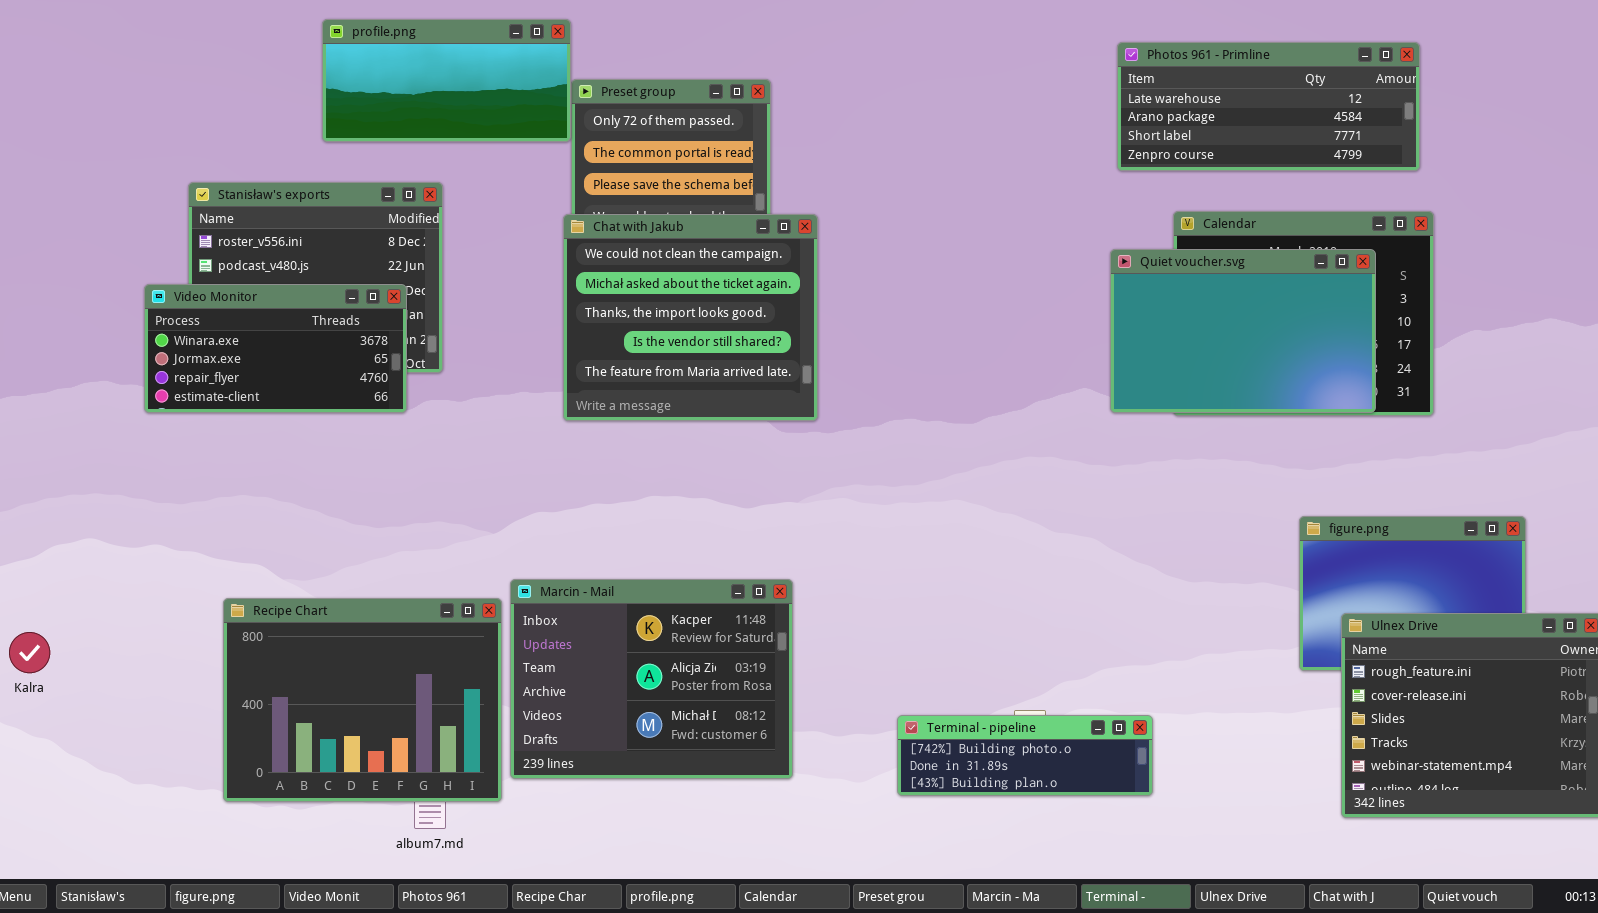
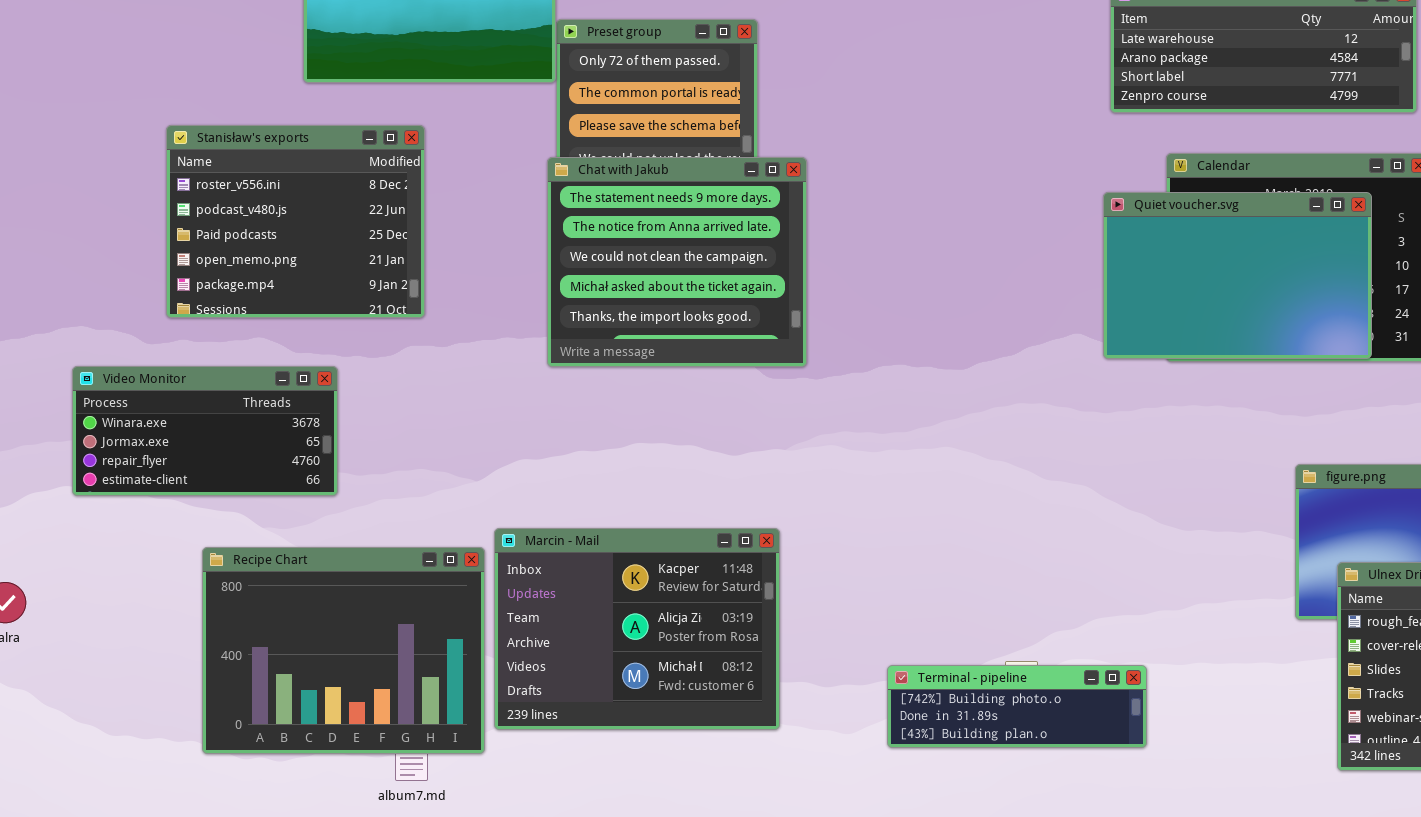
Chat with Jakub: [563,214,818,421] -> [547,157,807,367], scrolled up 2 rows
Video Monitor: [144,284,407,413] -> [72,366,338,496], moved

